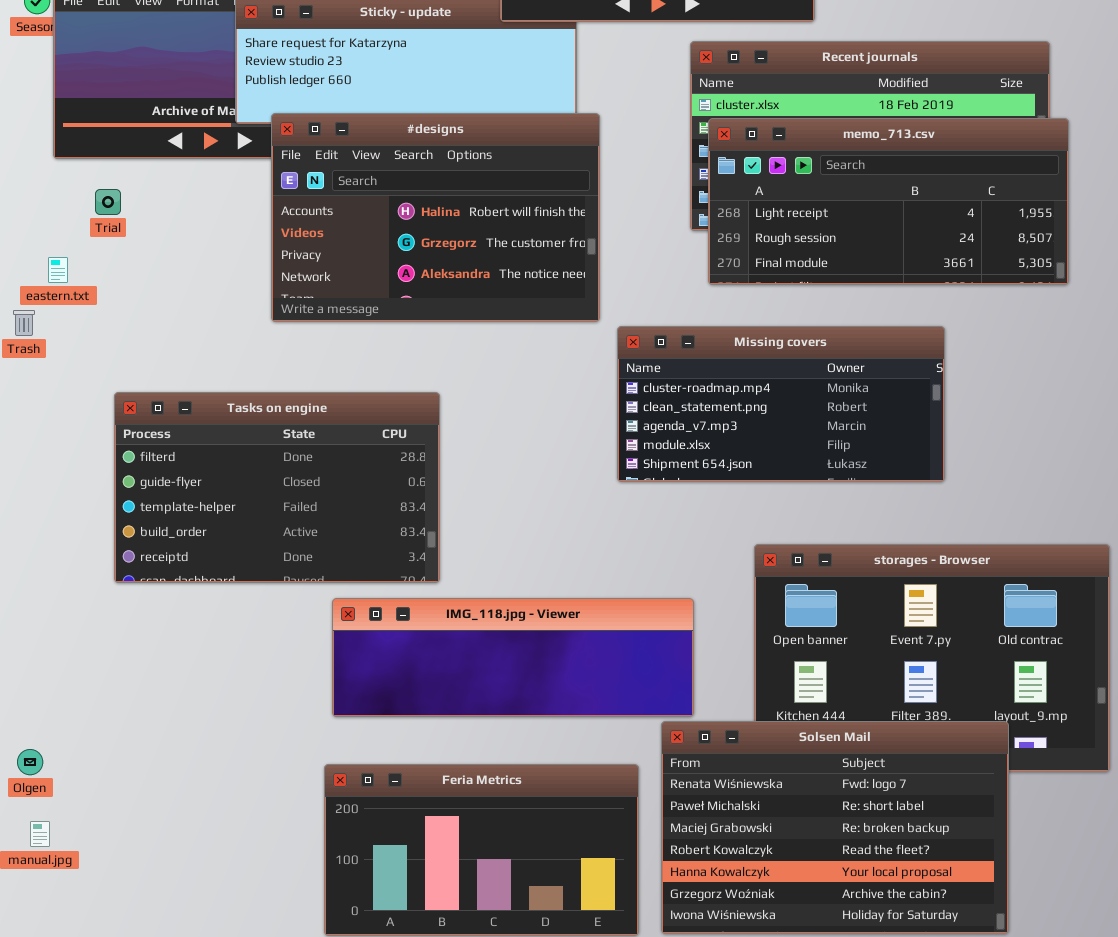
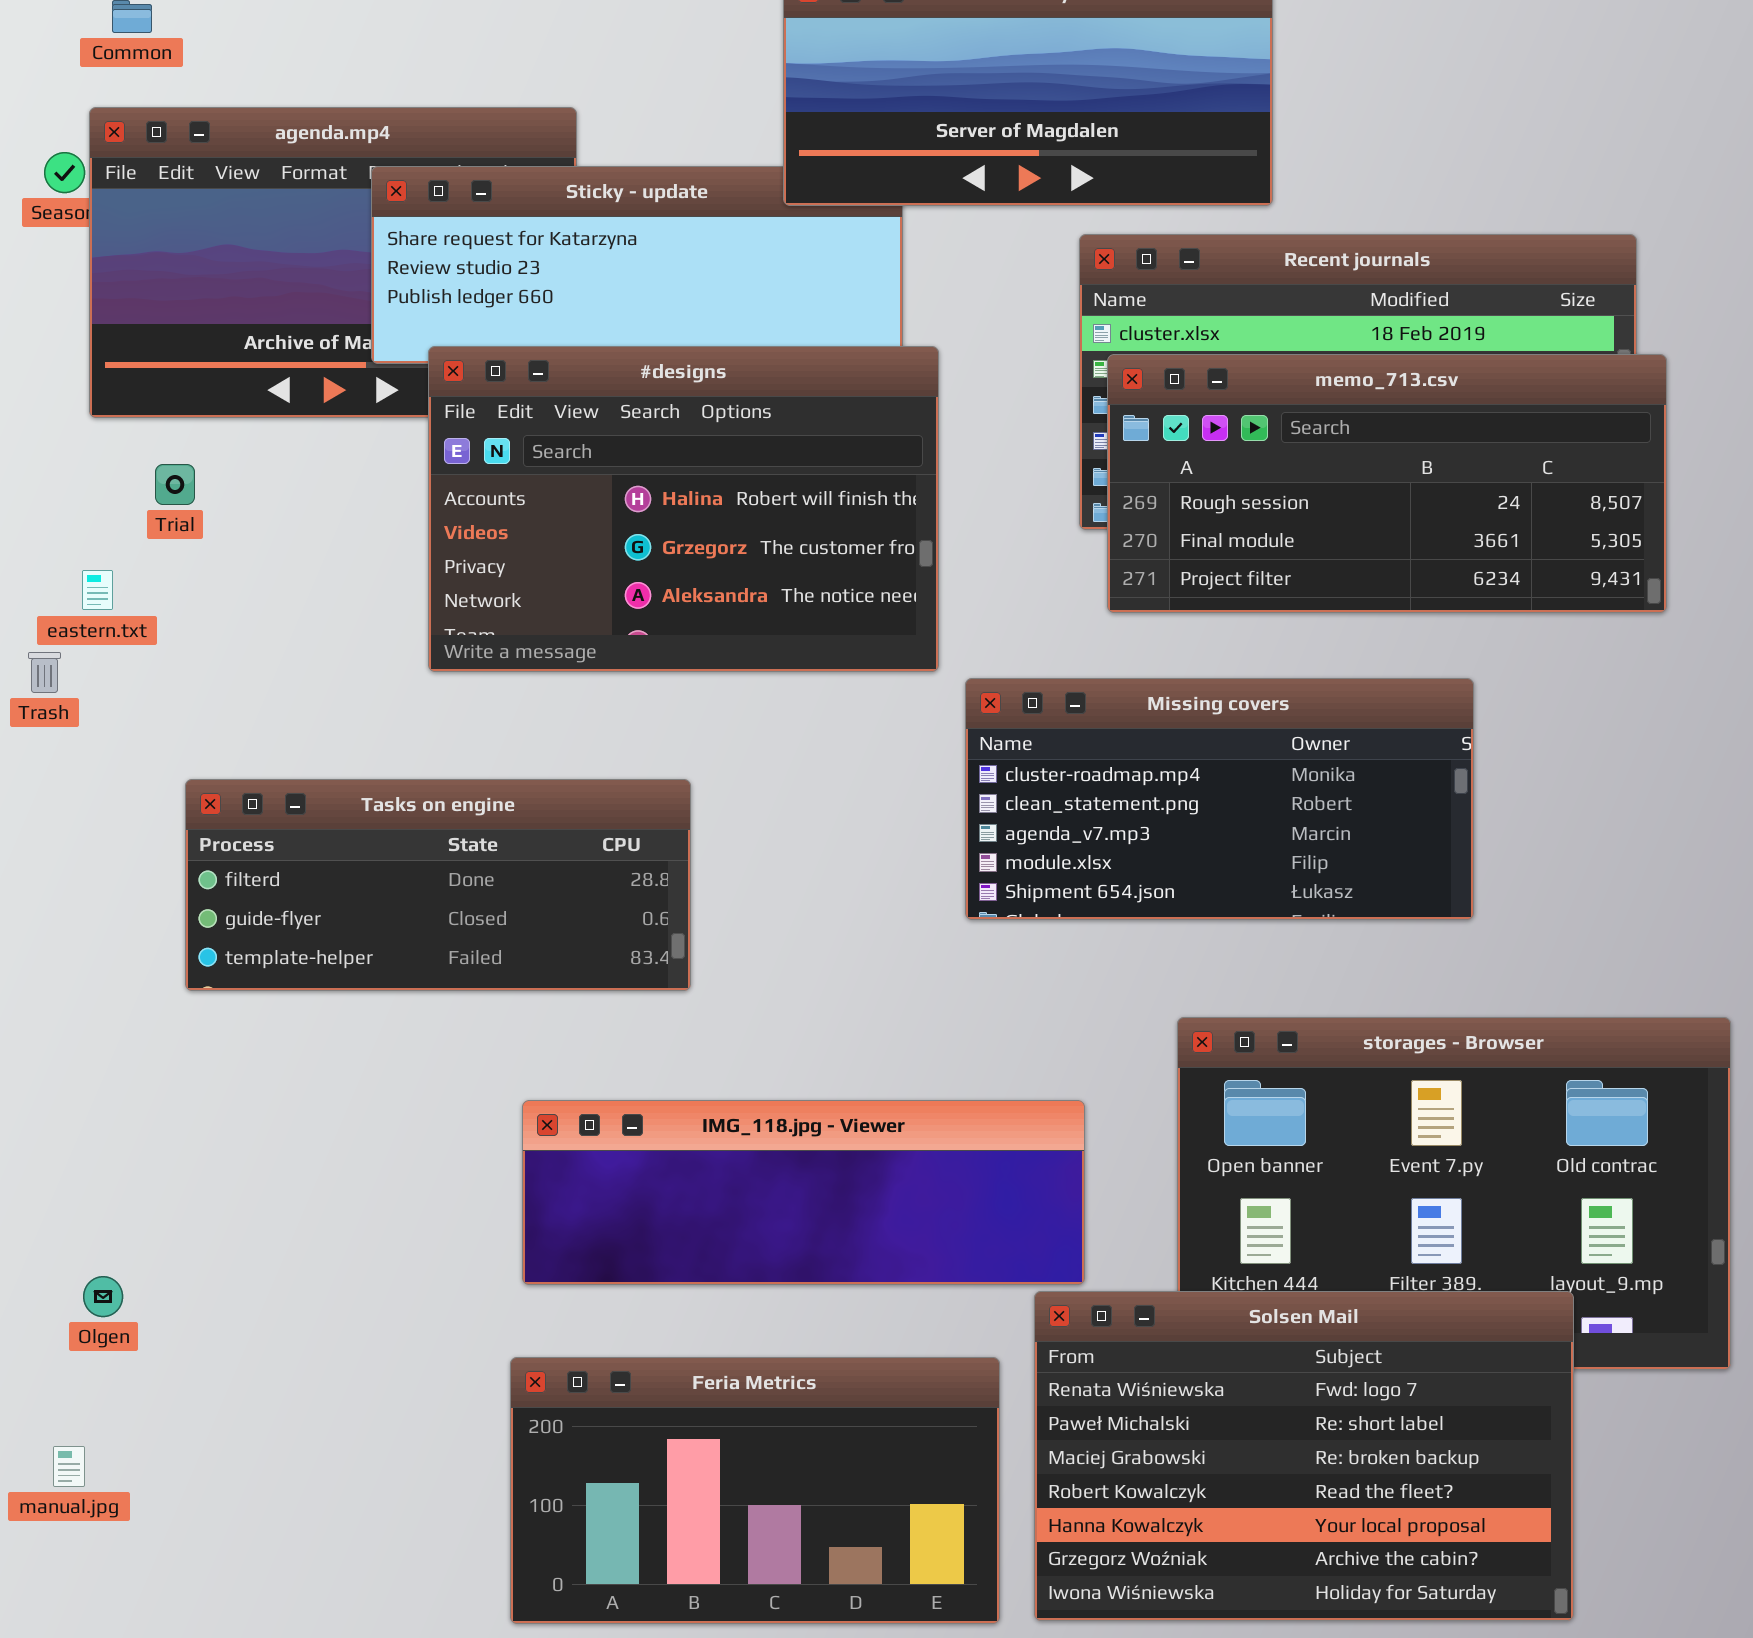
memo_713.csv: [708,118,1069,285] -> [1107,354,1667,613], scrolled down 1 row
Tasks on engine: [114,392,440,583] -> [185,779,691,991], resized
Olgen: [17,749,43,775] -> [83,1276,123,1317], moved

